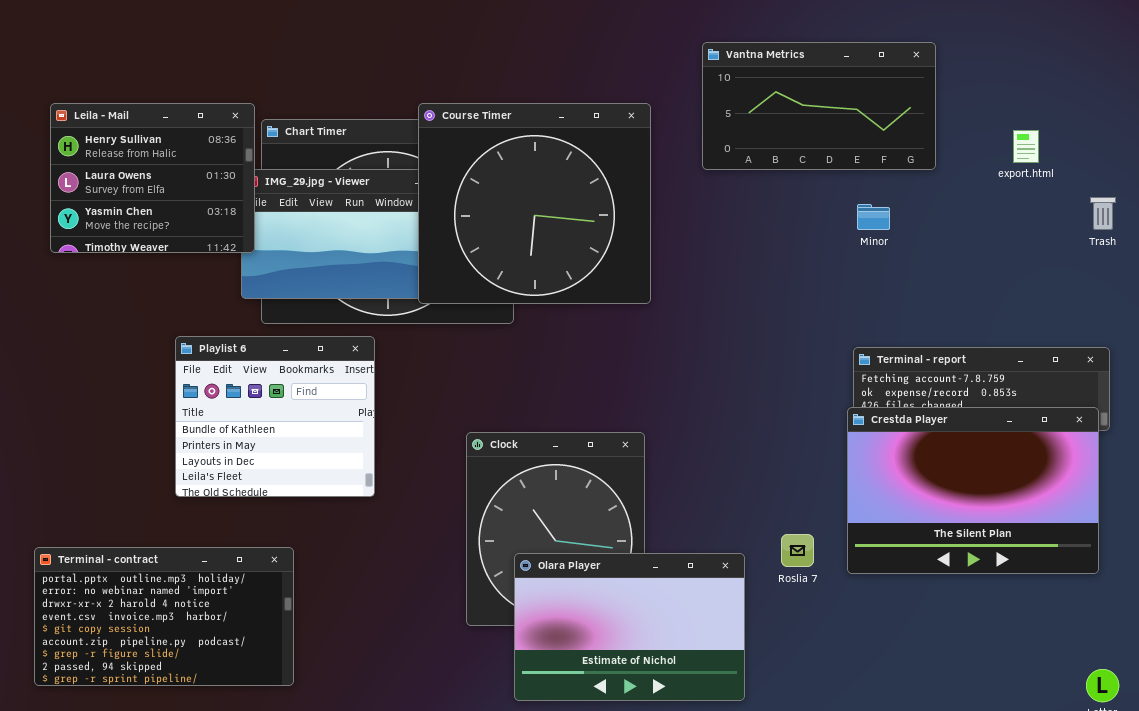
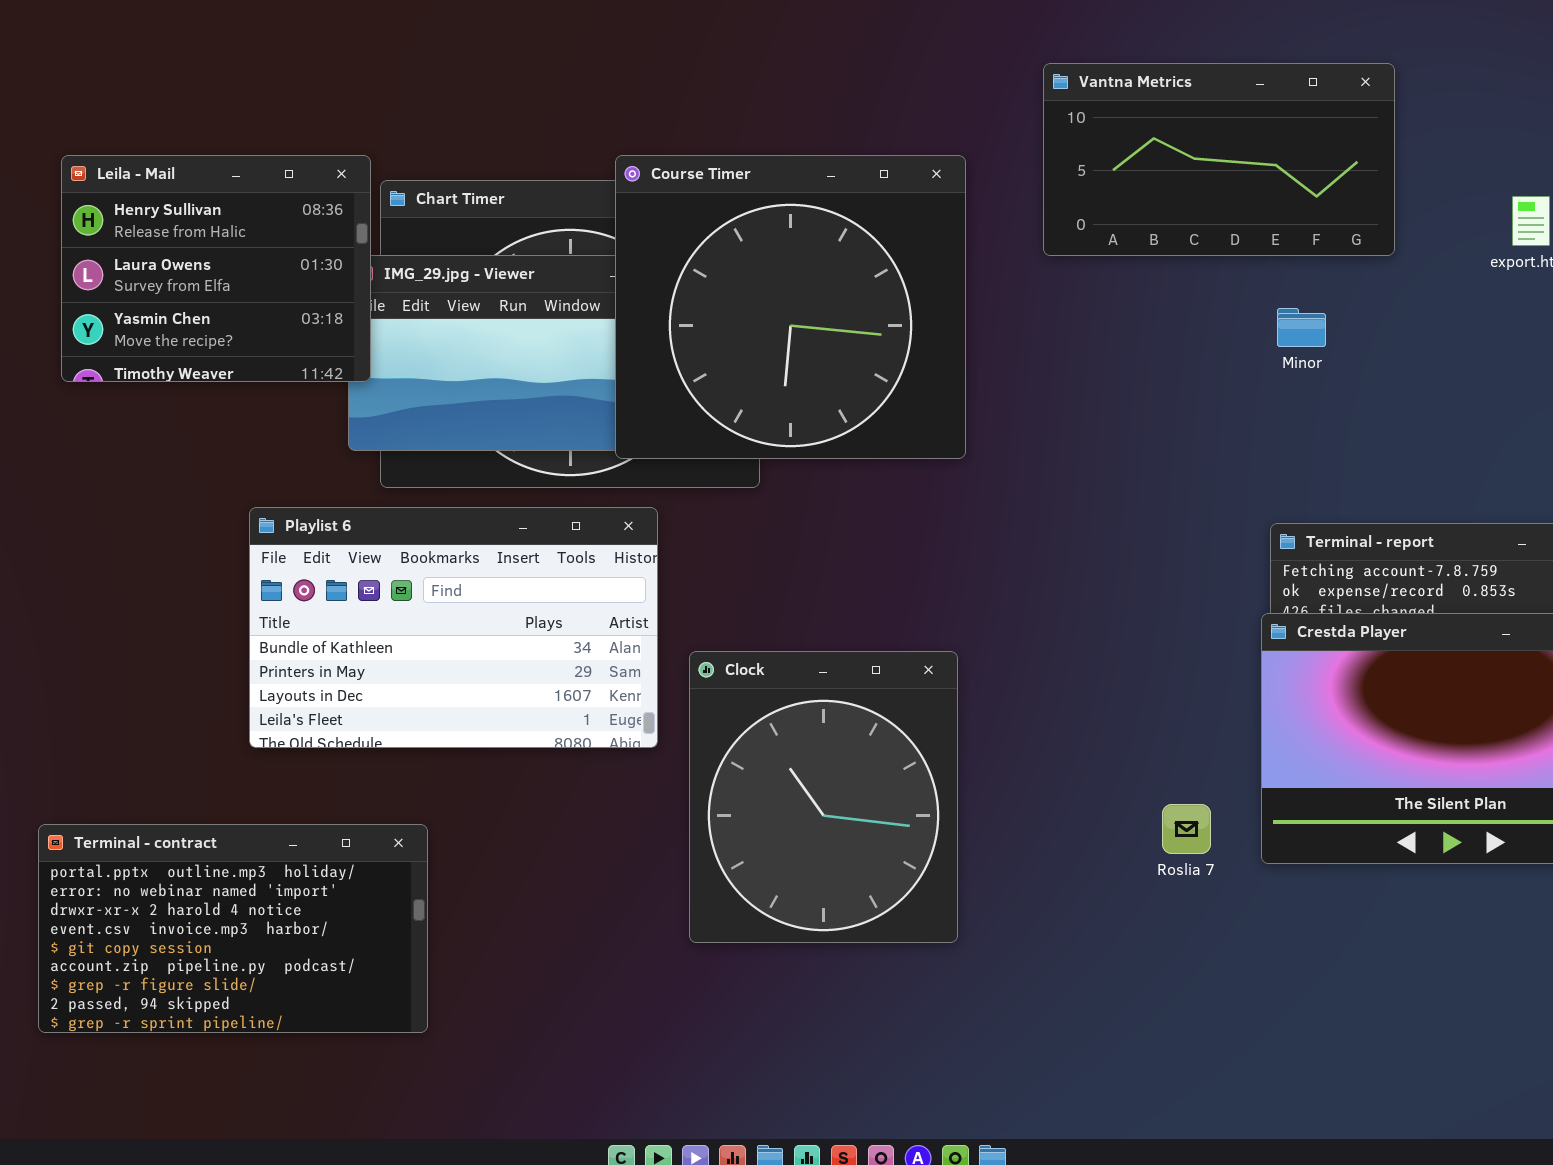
Playlist 6: [175,336,375,497] -> [249,507,658,748], resized
Olara Player: [514,553,745,701] -> none, closed

